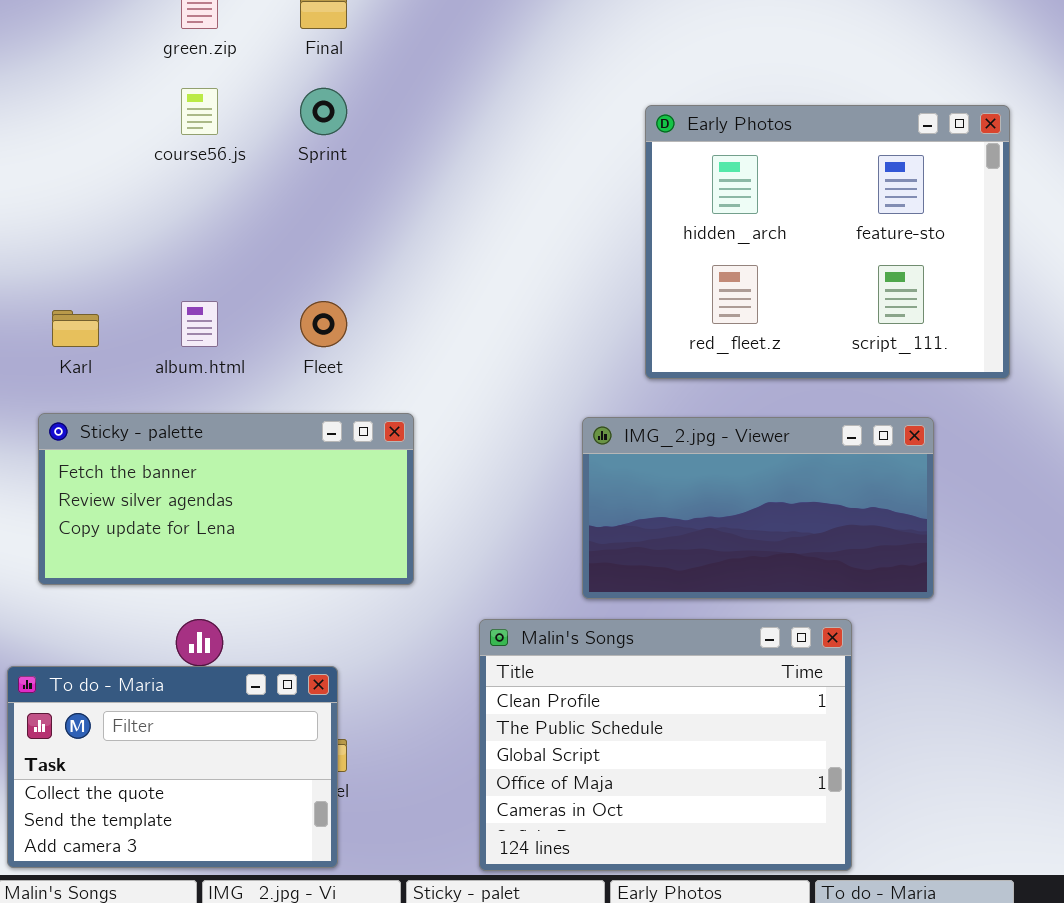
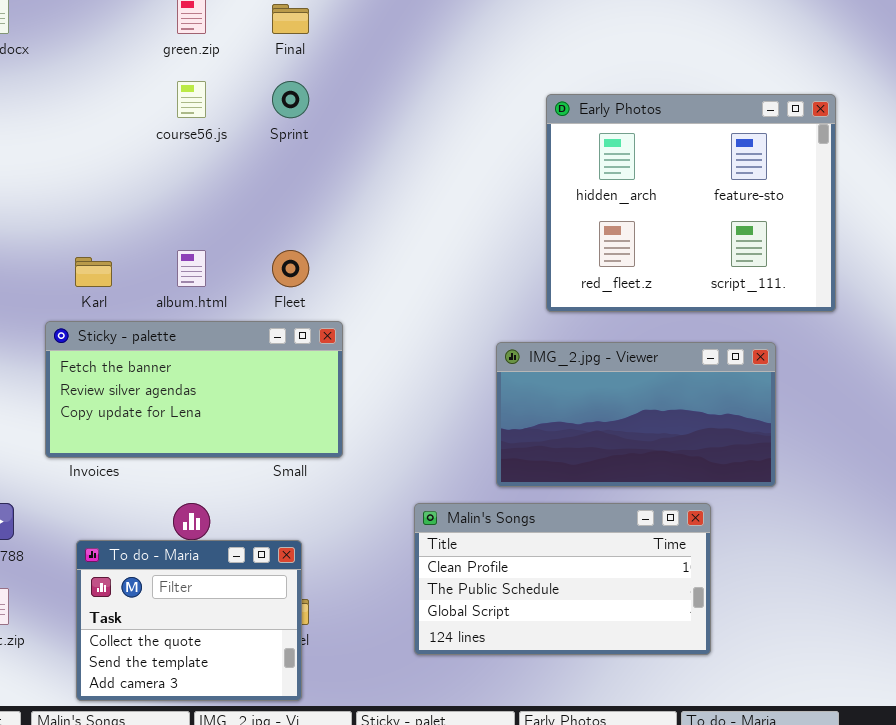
Sticky - palette: [38,413,414,585] -> [45,321,343,458], moved
Malin's Songs: [479,619,852,871] -> [414,503,711,655], resized
To do - Maria: [7,666,338,868] -> [76,540,302,701], resized

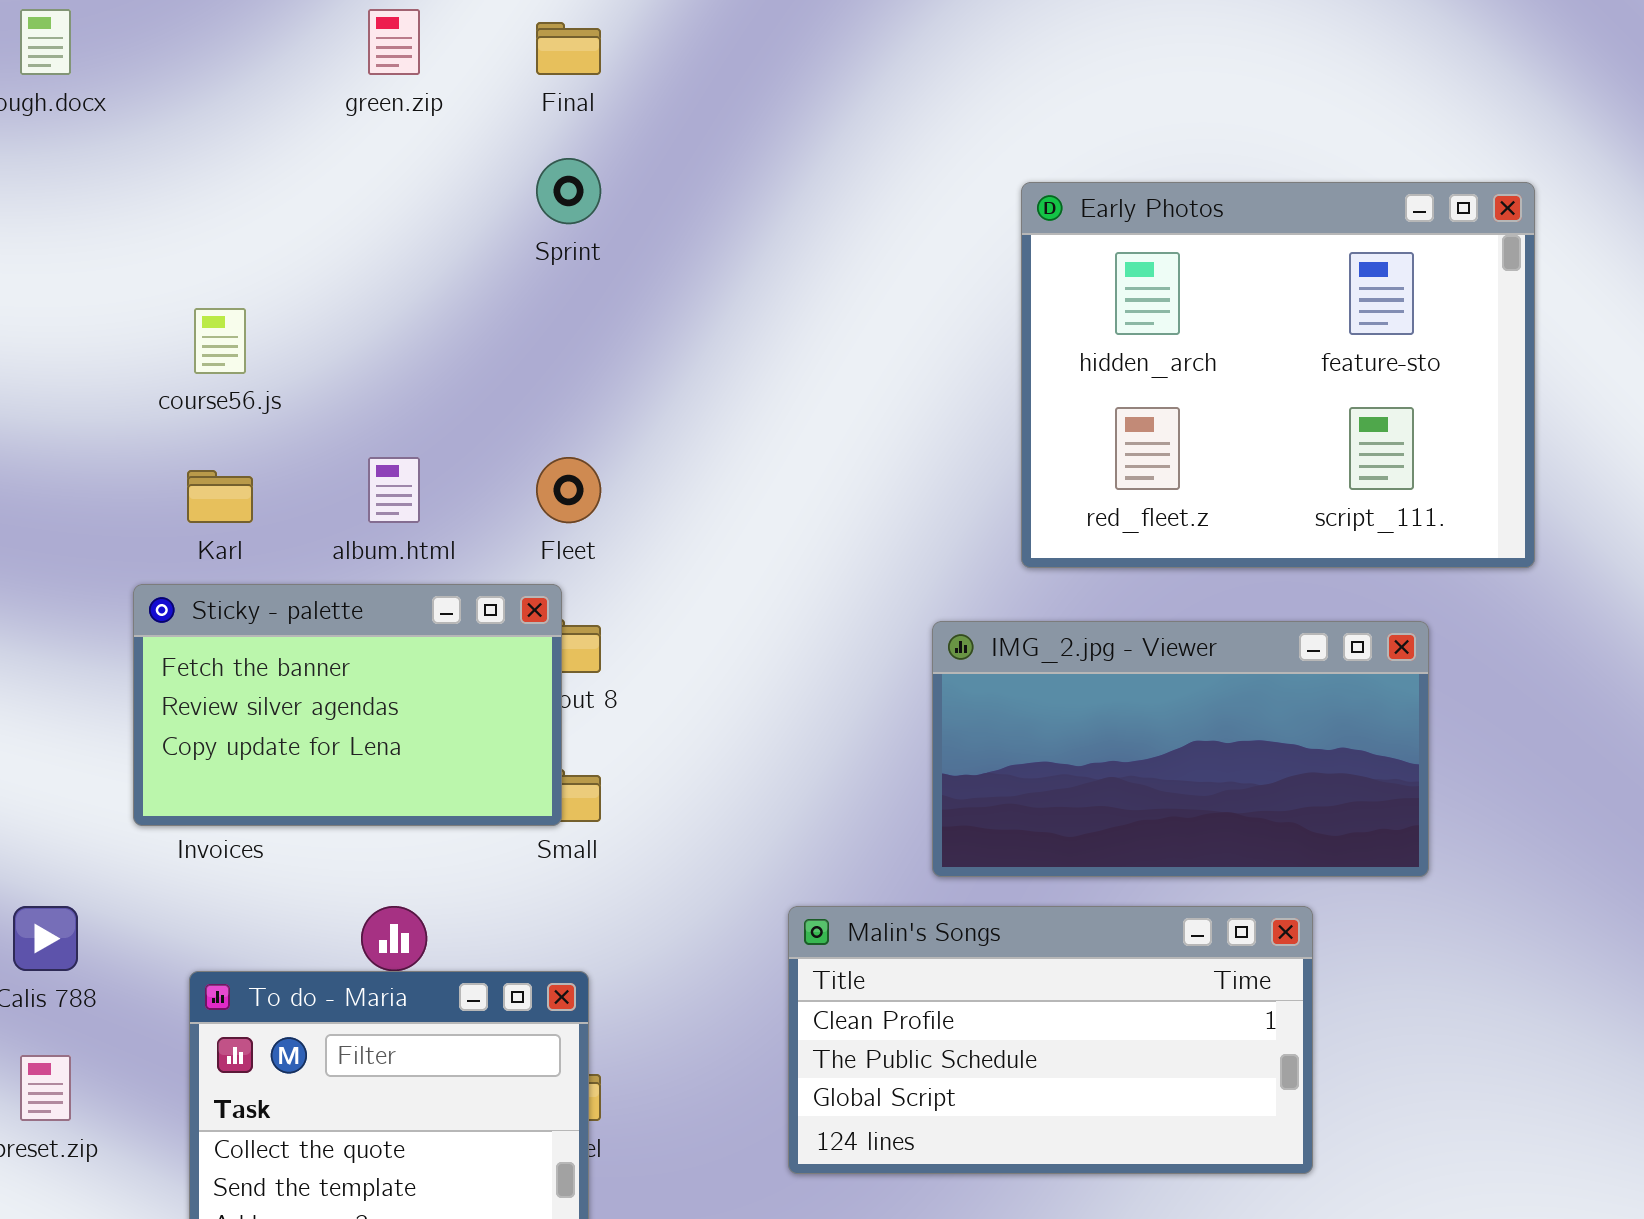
course56.js: [177,81,206,118] -> [194,308,246,374], moved
Sticky - palette: [45,321,343,458] -> [133,584,562,826], resized

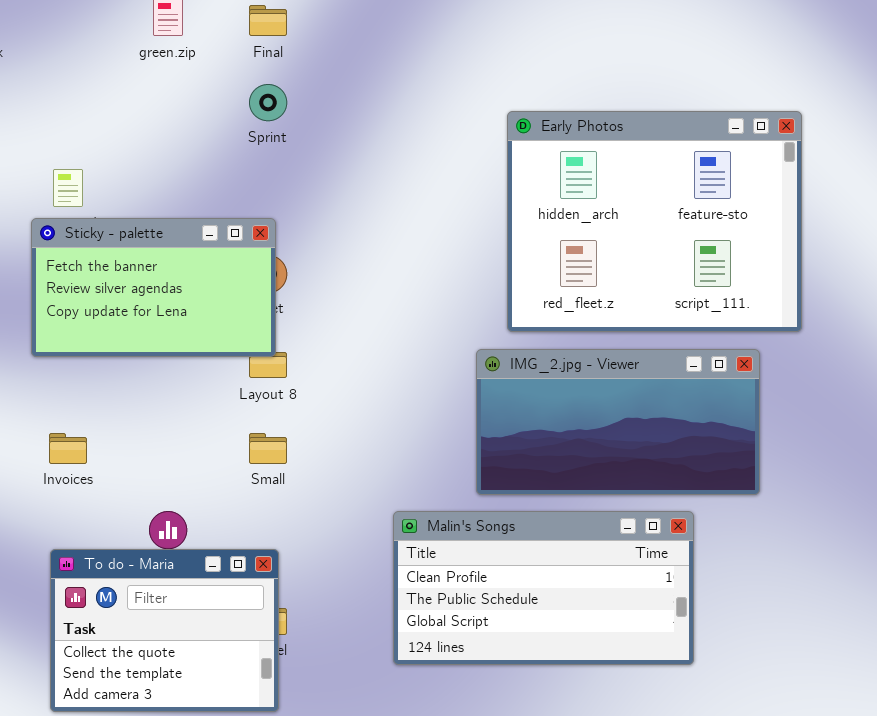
Early Photos: [1021,182,1535,568] -> [507,111,802,332], moved
Sticky - palette: [133,584,562,826] -> [31,218,276,357], moved

